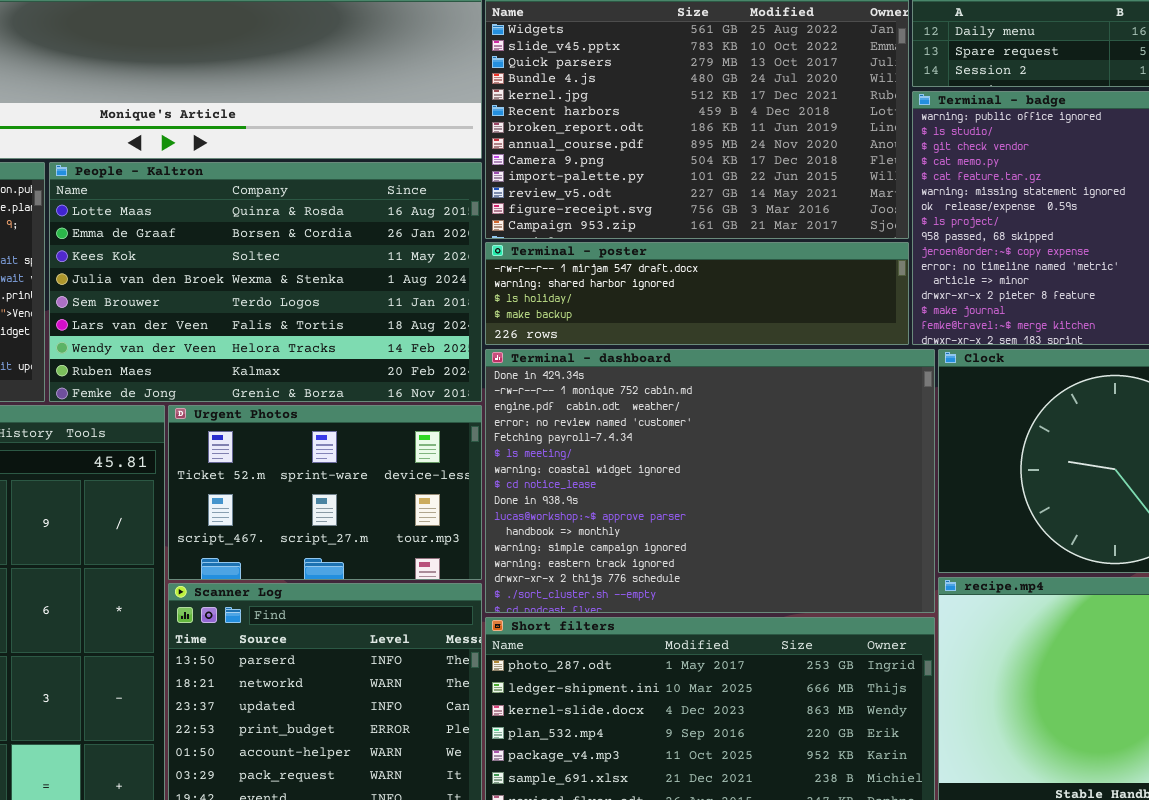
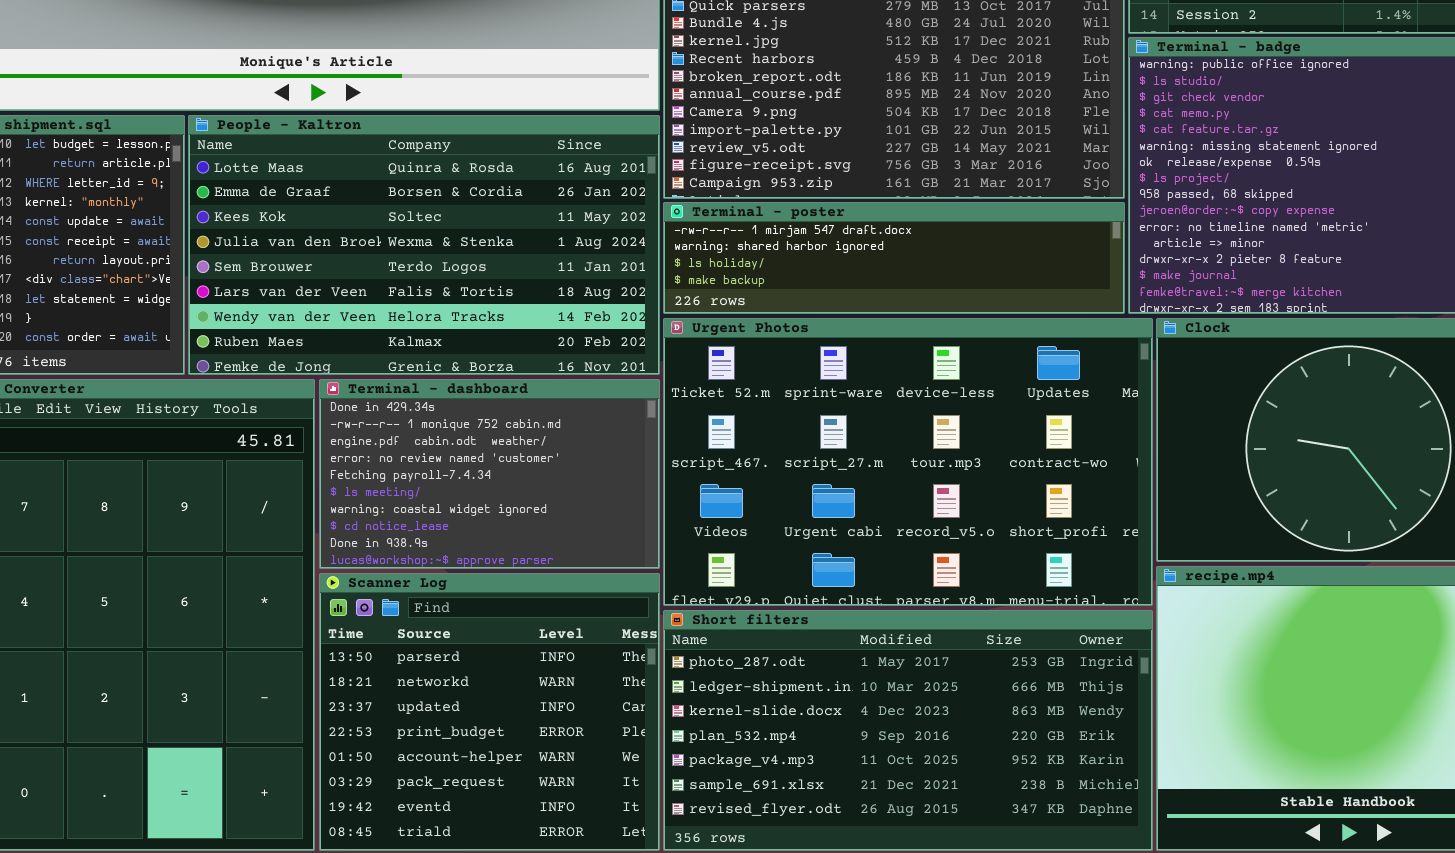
Terminal - dashboard: [485,349,935,613] -> [319,379,660,569], moved, resized
Urgent Photos: [168,405,482,580] -> [663,318,1153,606], moved, resized

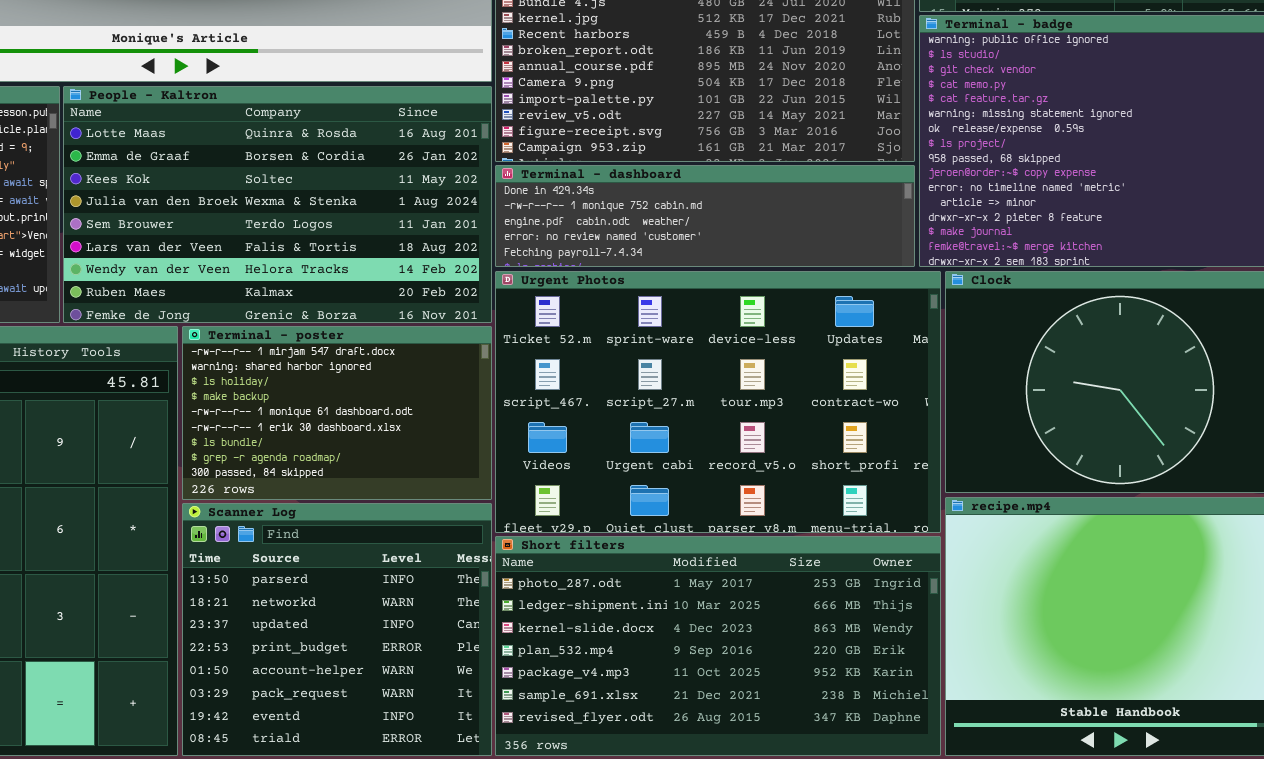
Terminal - poster: [663,202,1125,314] -> [182,326,492,500], moved, resized
Terminal - dashboard: [319,379,660,569] -> [495,165,915,267], moved, resized

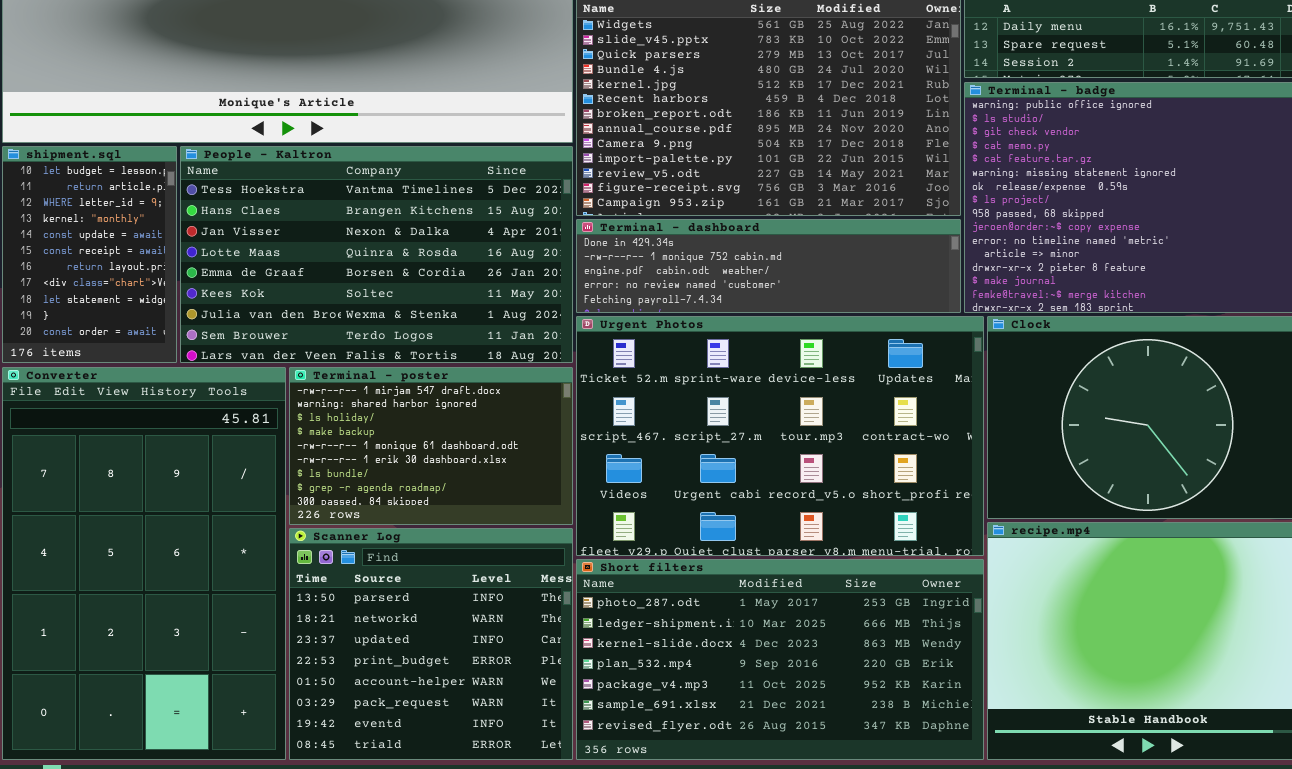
People - Kaltron: [63,86,492,323] -> [180,146,573,363], scrolled up 3 rows

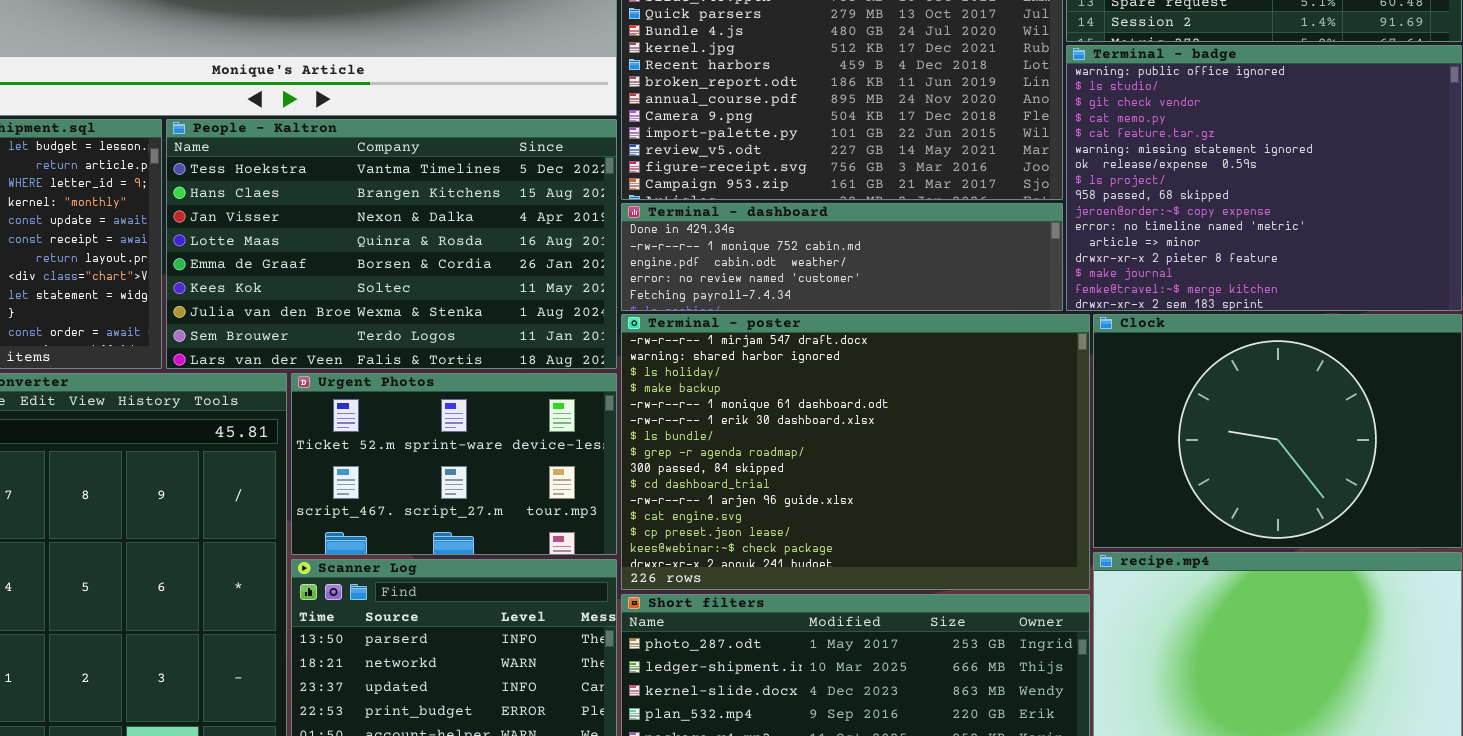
Urgent Photos: [576,316,984,556] -> [291,373,617,555], moved, resized
Terminal - poster: [289,367,573,525] -> [621,314,1090,590], moved, resized

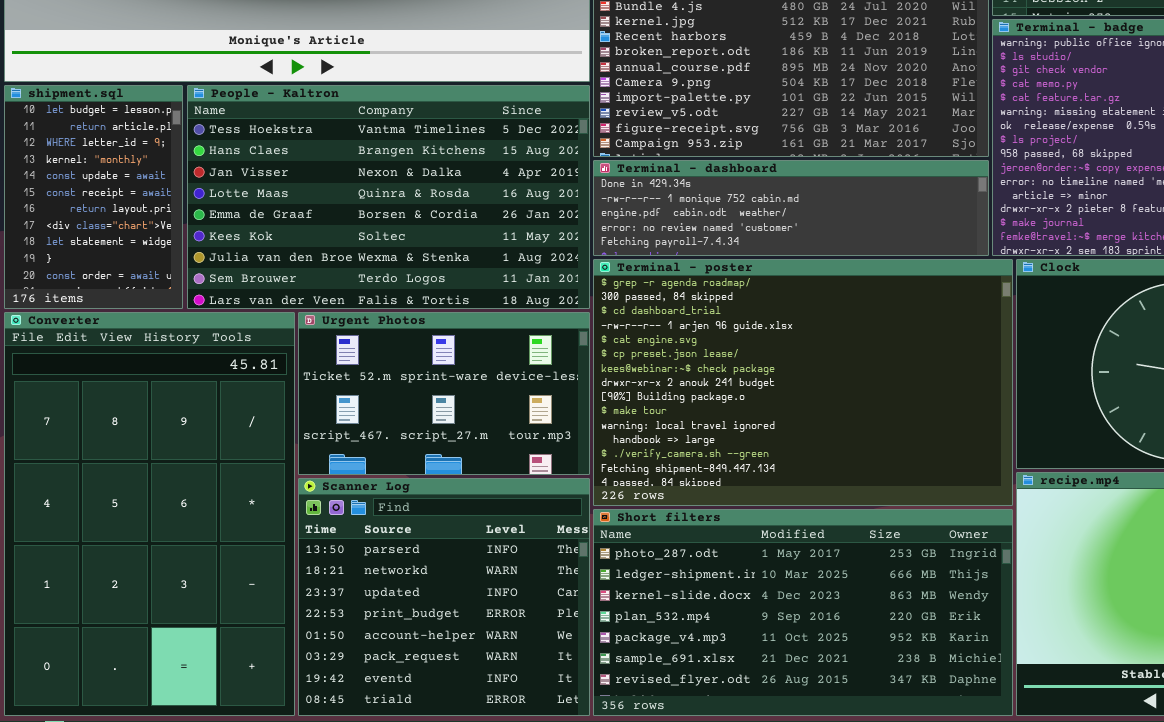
Terminal - poster: [621,314,1090,590] -> [593,259,1013,506], scrolled down 7 rows

